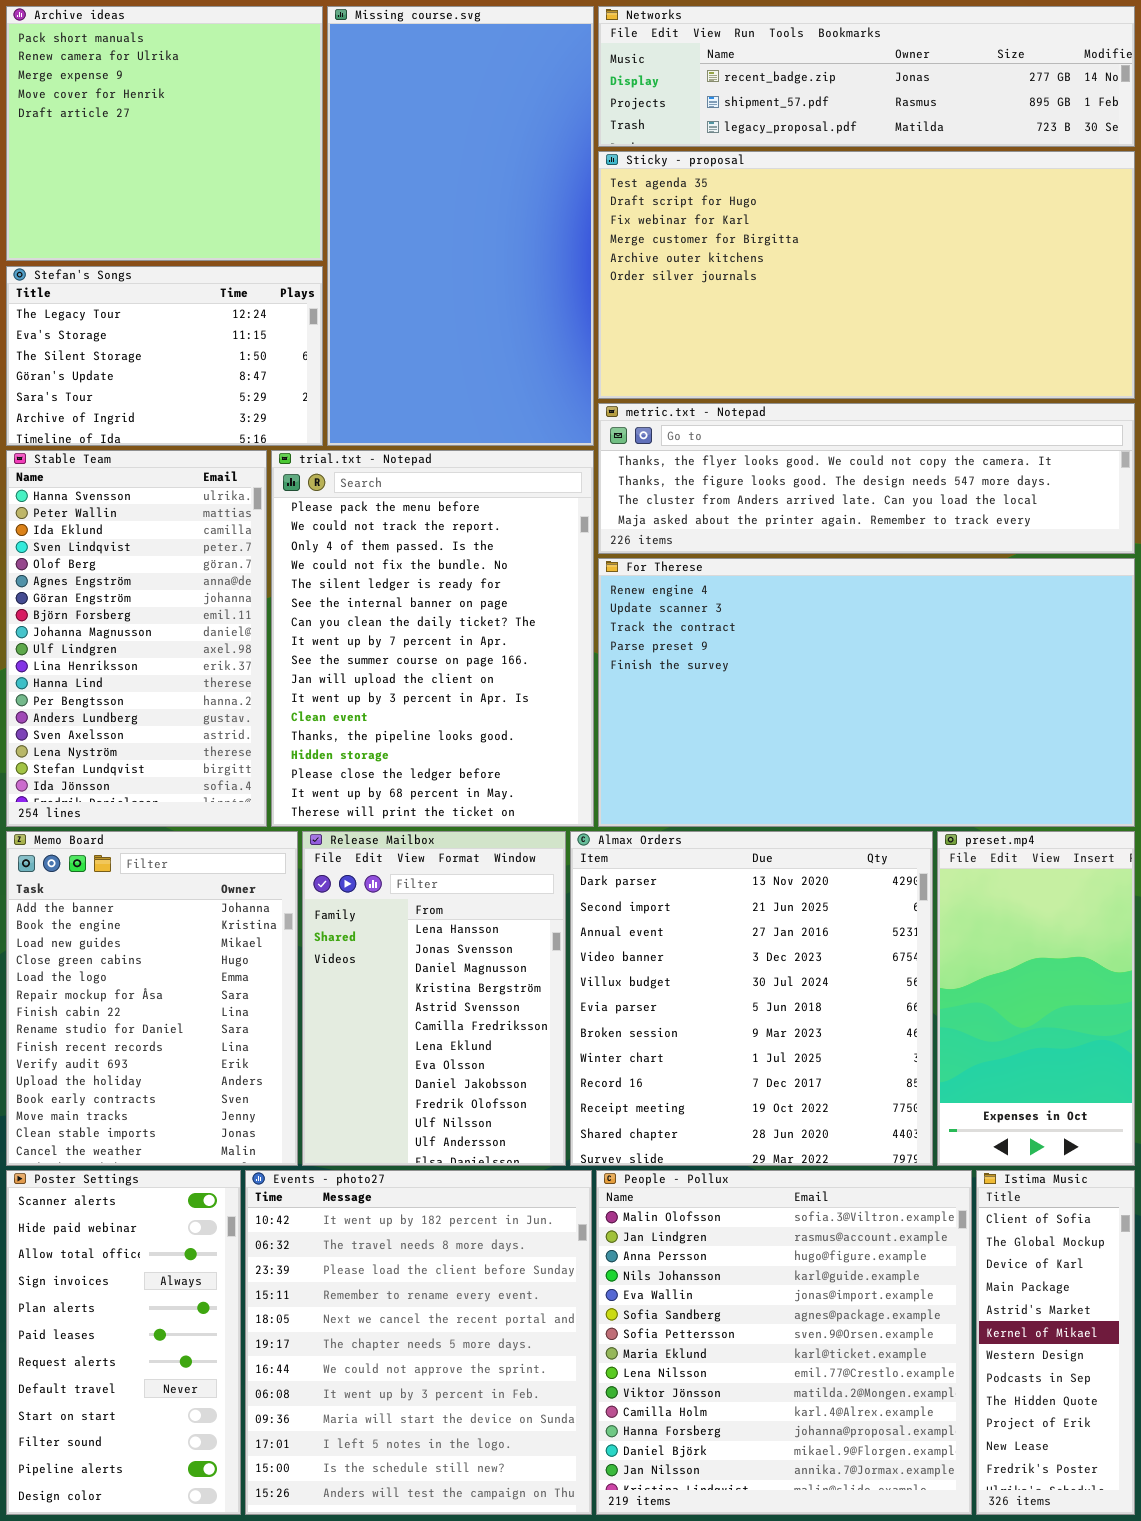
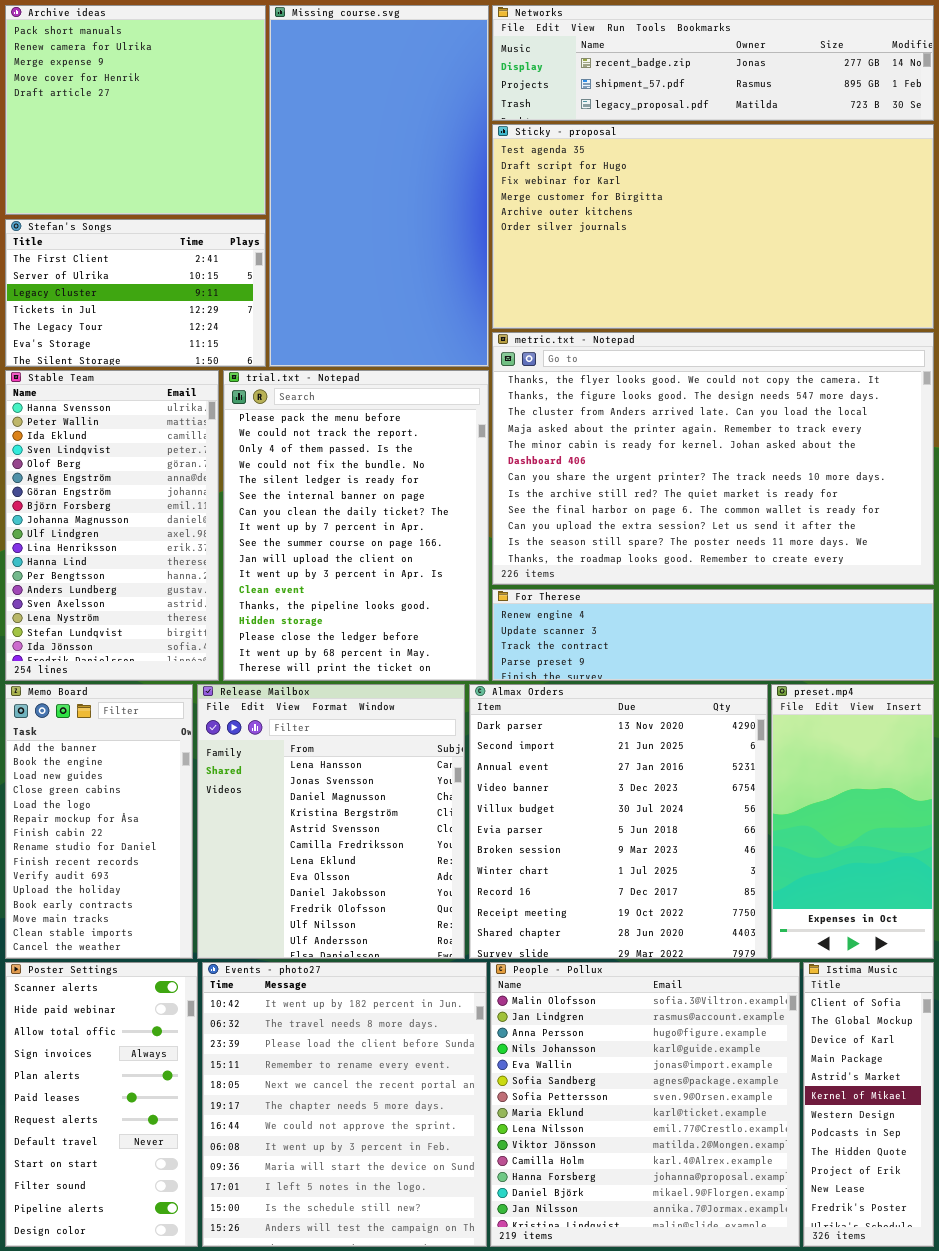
Stefan's Songs: [6,266,323,446] -> [5,219,266,367], scrolled up 4 rows
metric.txt - Notepad: [598,403,1135,554] -> [492,332,934,585], resized
For Therese: [598,558,1135,827] -> [492,589,934,681], resized
Memo Board: [6,831,298,1166] -> [5,684,193,959], resized
Release Mailbox: [302,831,566,1166] -> [197,684,465,959], resized

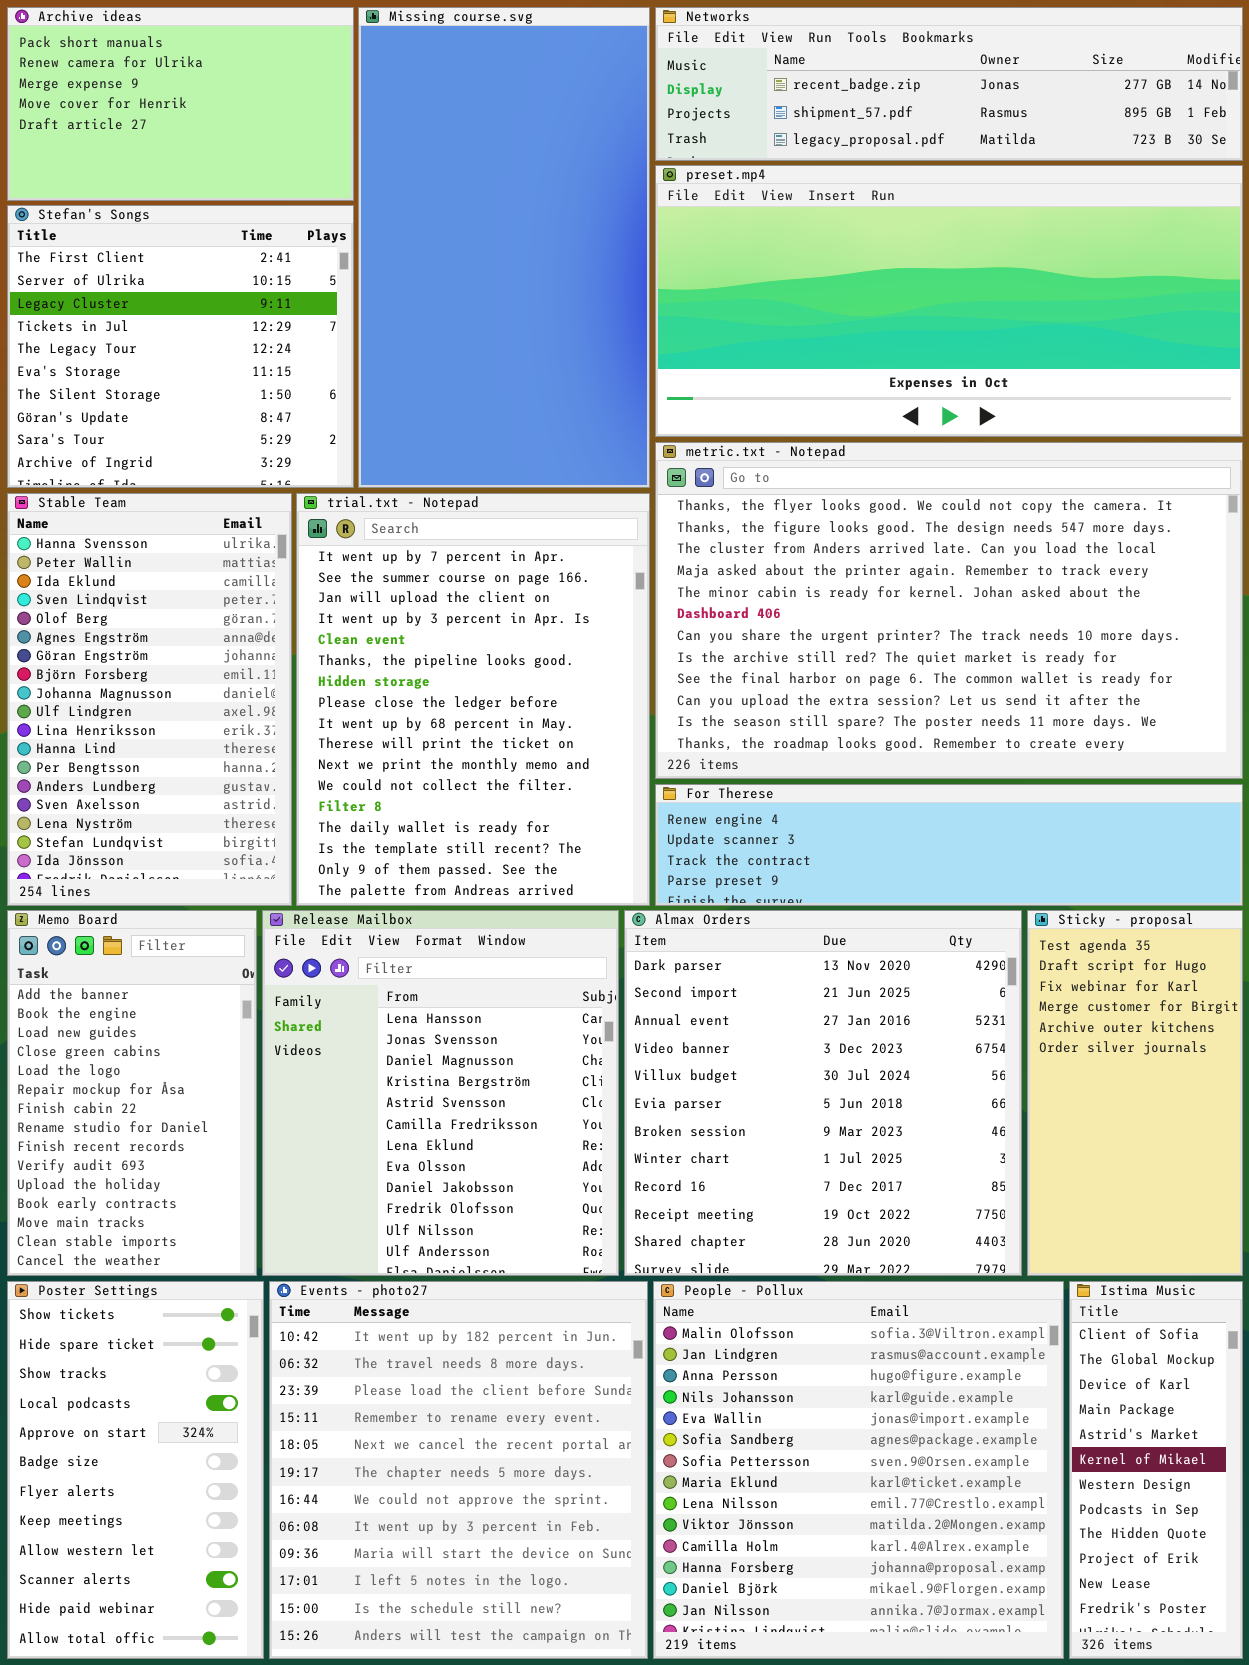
Archive ideas: [5,5,266,215] -> [7,7,354,201], resized
Sticky - proposal: [492,124,934,329] -> [1027,910,1243,1276], moved, resized
Stefan's Songs: [5,219,266,367] -> [7,205,354,488], resized
trial.txt - Notepad: [223,370,489,681] -> [296,493,650,906], scrolled down 7 rows
preset.mp4: [771,684,934,959] -> [655,165,1243,437], moved, resized
Poster Settings: [5,962,198,1247] -> [7,1281,264,1659], scrolled up 9 rows

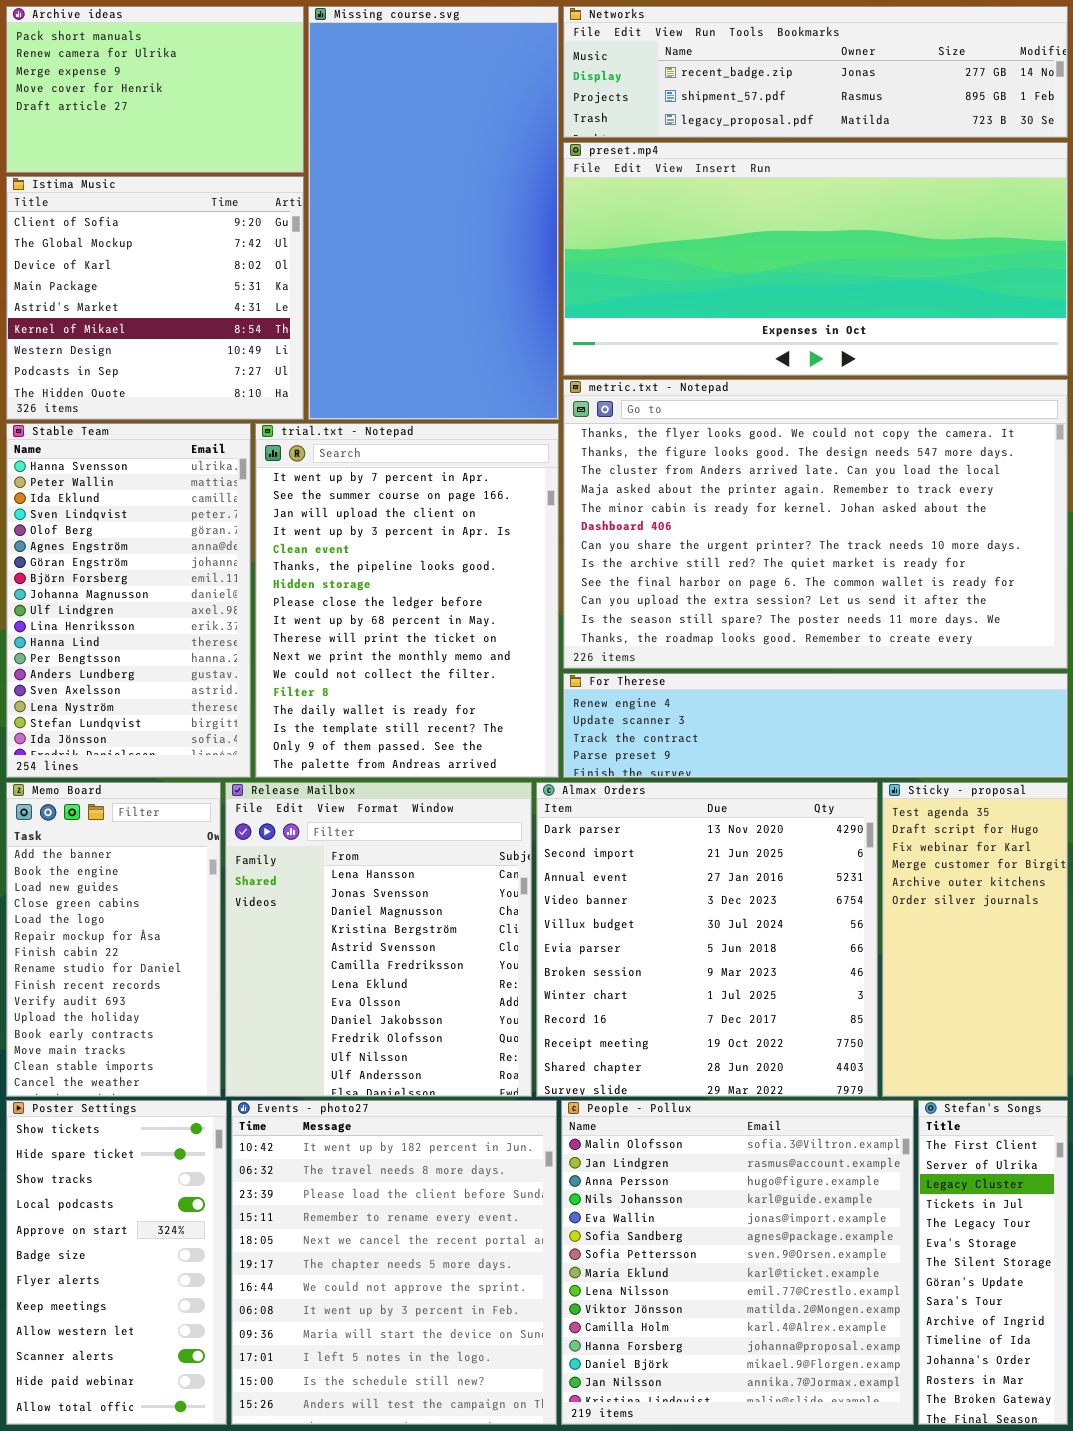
Stefan's Songs: [7,205,354,488] -> [918,1100,1068,1425], moved, resized
Istima Music: [1069,1281,1243,1659] -> [6,176,304,420], moved, resized

